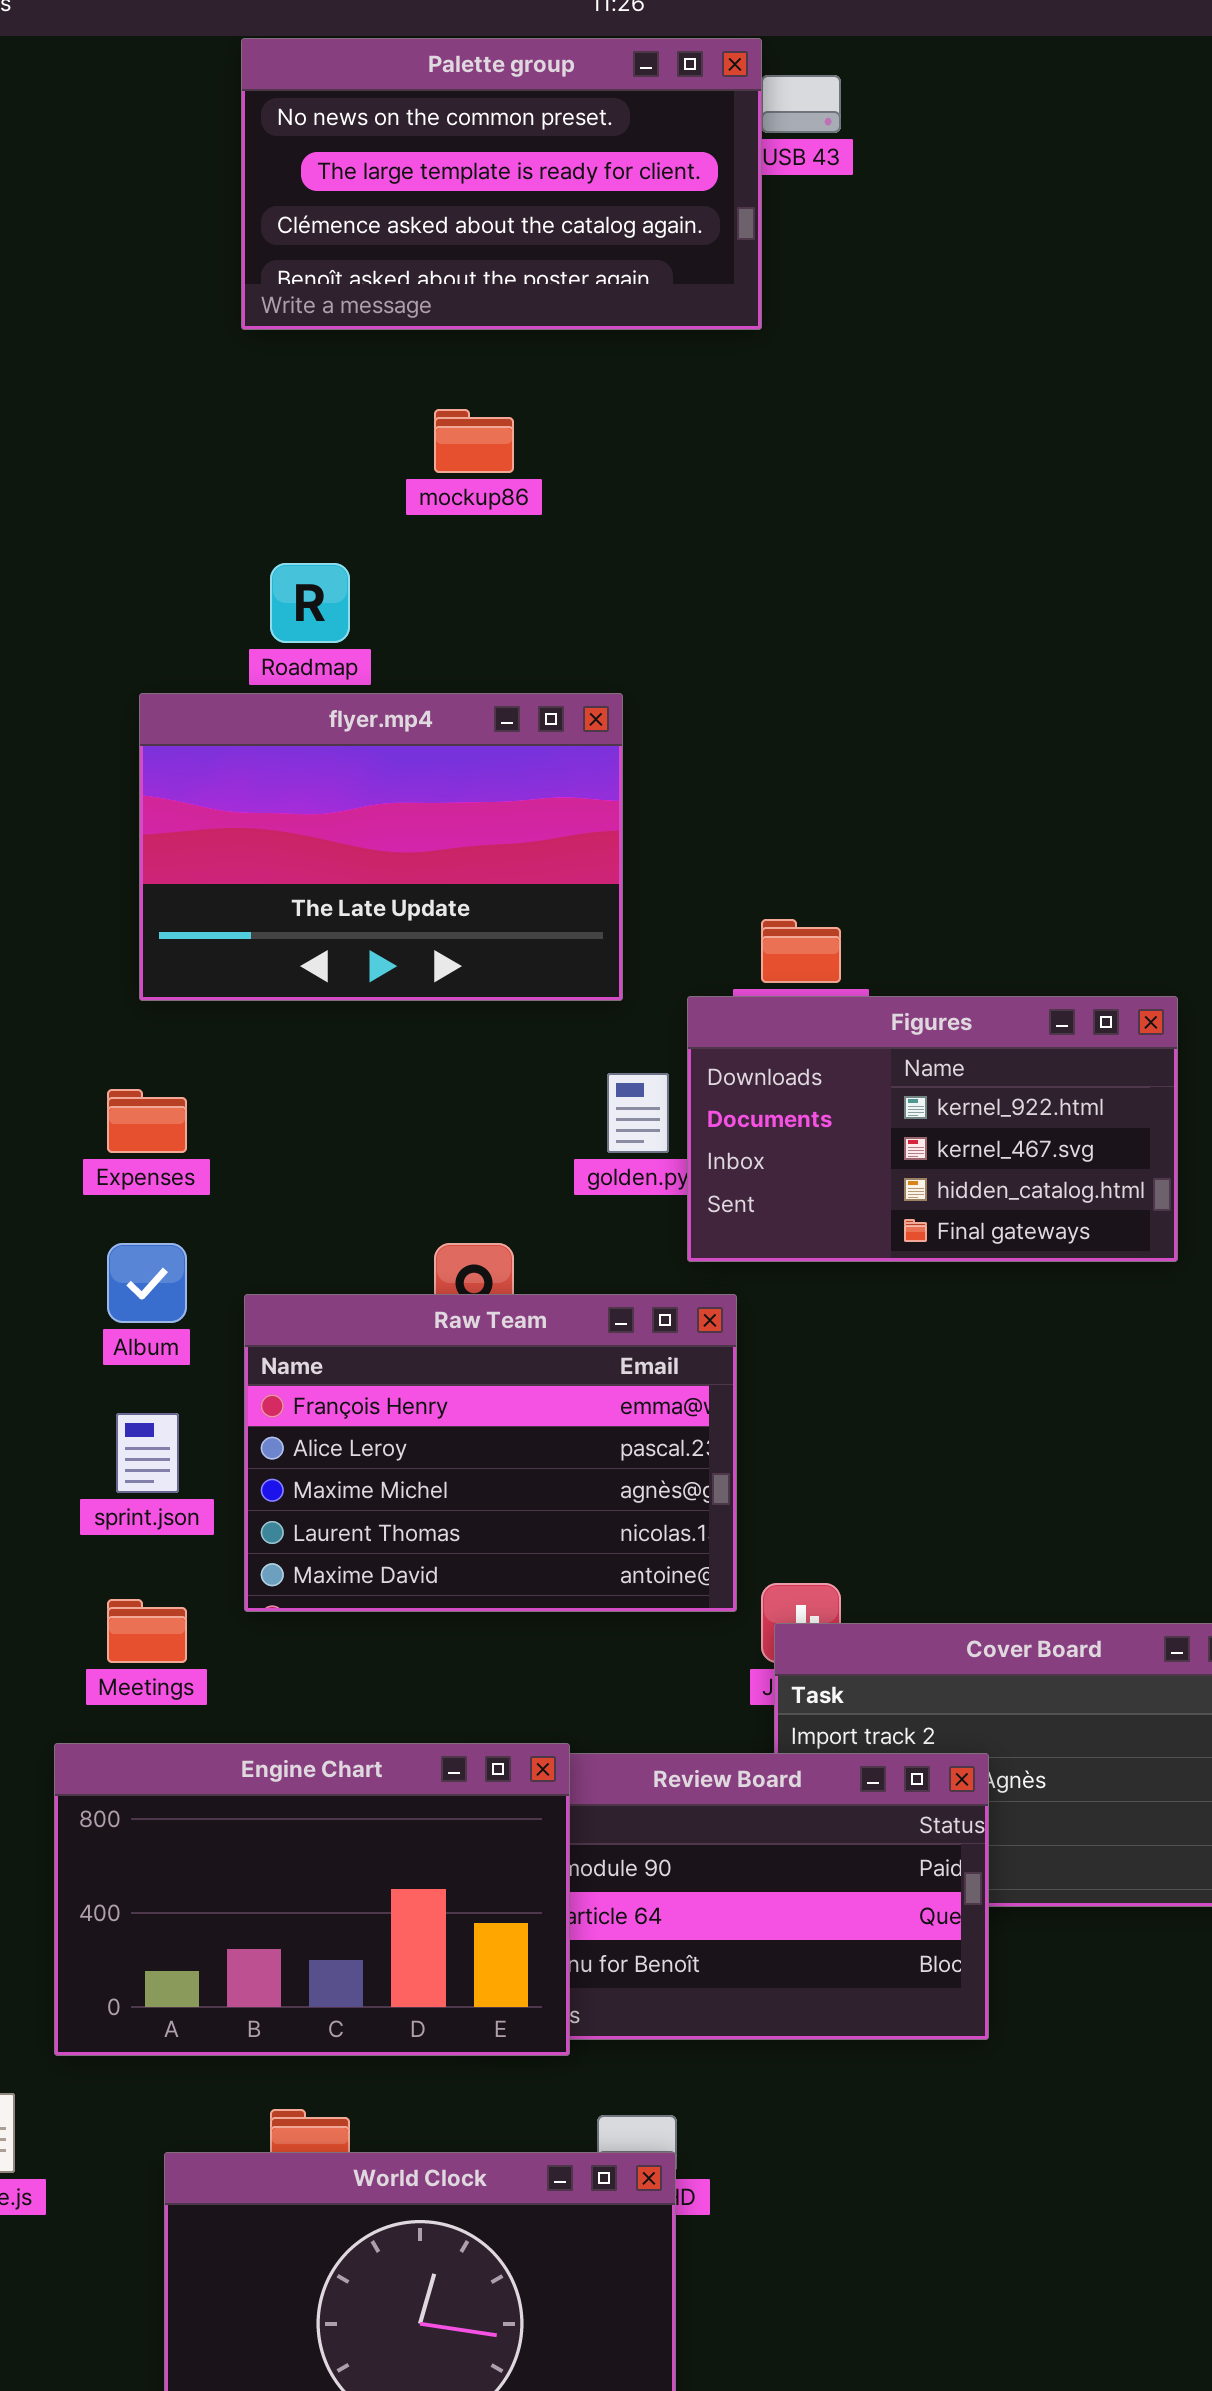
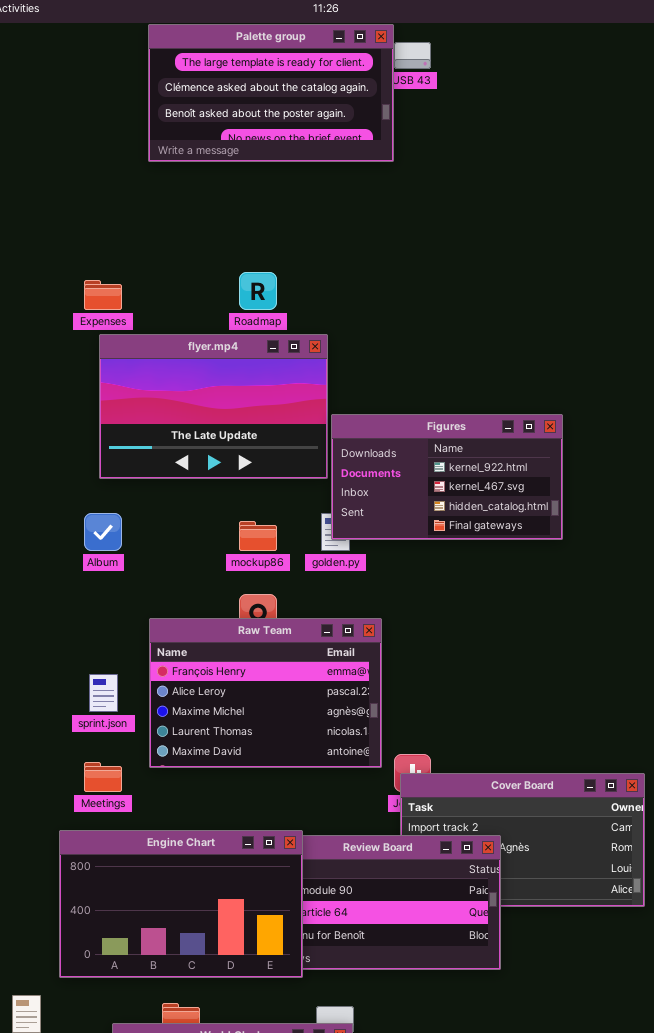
Palette group: [241,38,762,330] -> [148,24,394,162], scrolled down 1 row
mockup86: [434,409,514,473] -> [239,521,277,551], moved
Roadmap: [270,563,350,643] -> [239,272,277,310], moved
Figures: [687,996,1178,1262] -> [331,414,563,540], moved
Expenses: [107,1089,187,1153] -> [84,280,122,310], moved
Album: [107,1243,187,1323] -> [84,513,122,551], moved

